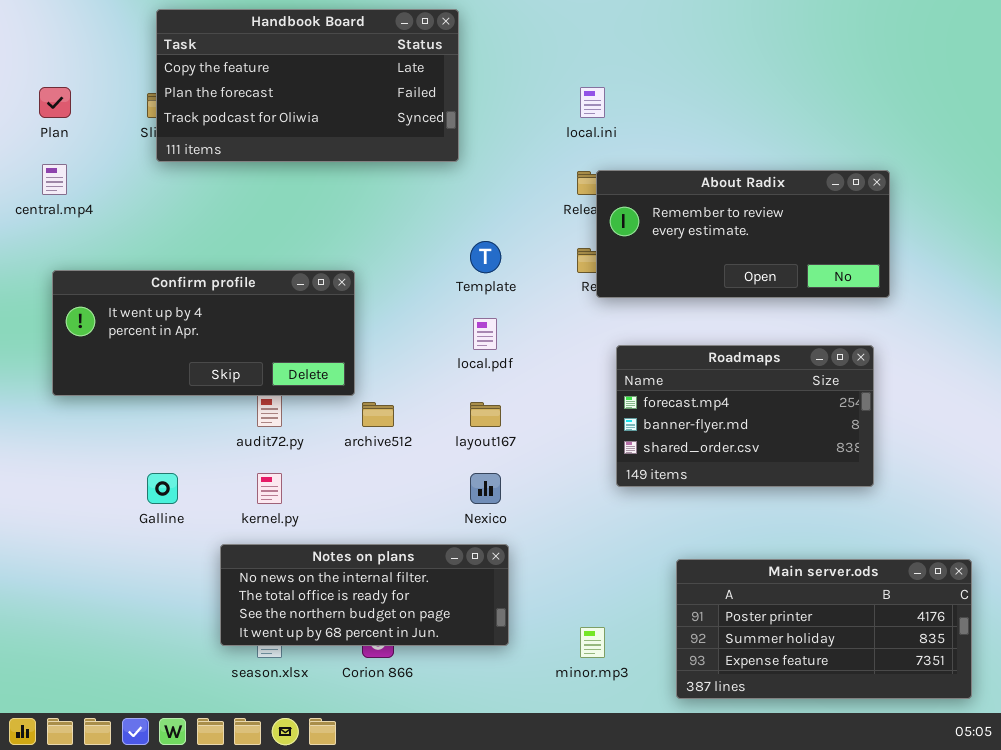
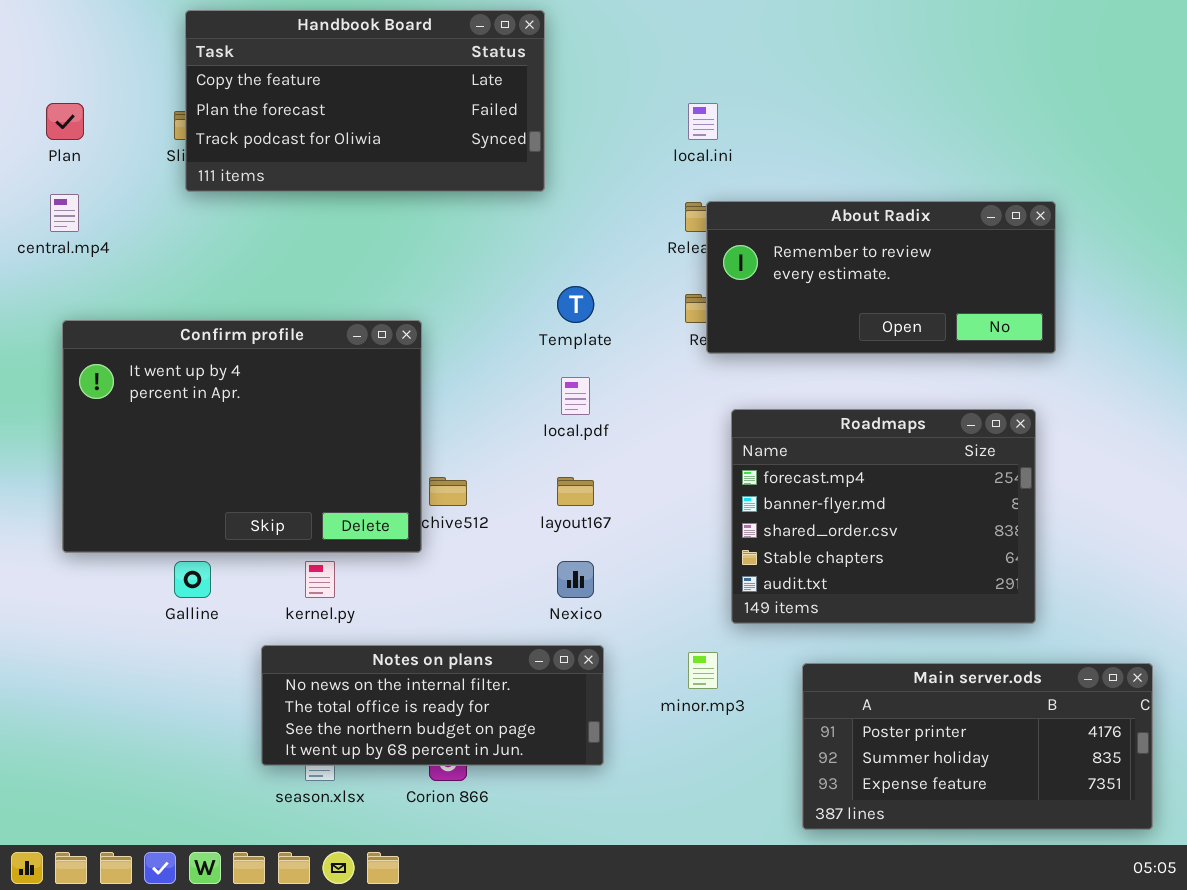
Confirm profile: [52,270,355,396] -> [62,320,422,553], resized
Roadmaps: [616,345,874,487] -> [731,409,1036,624], resized
minor.mp3: [580,627,605,658] -> [688,652,718,689], moved

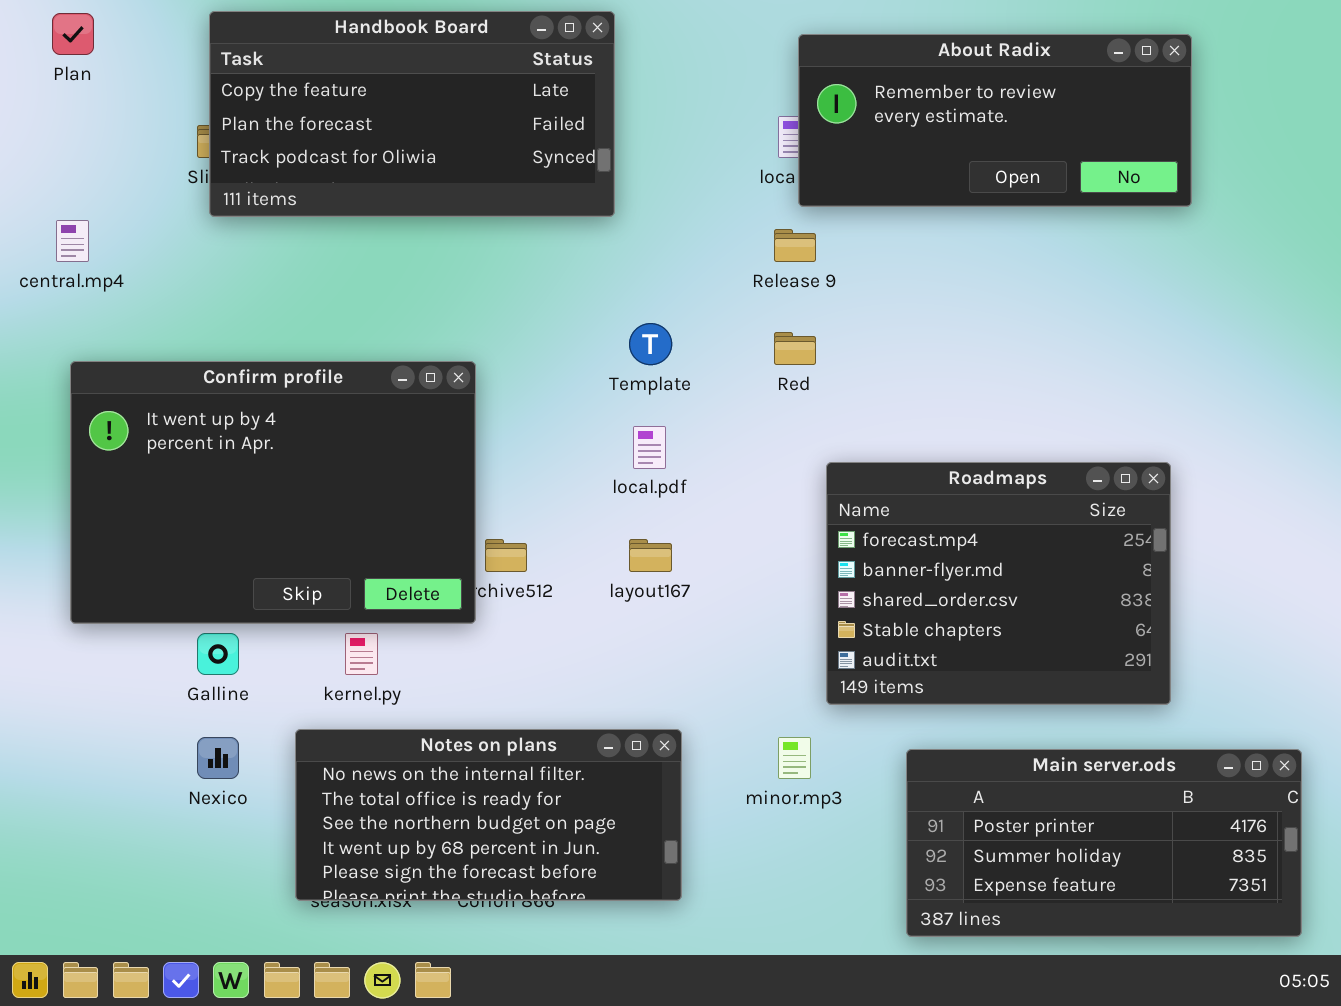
Plan: [46,103,84,140] -> [52,13,94,55], moved
About Radix: [706,201,1056,354] -> [798,34,1192,207], moved
Nexico: [557,561,594,598] -> [197,737,239,779], moved
Notes on plans: [261,645,604,766] -> [295,729,682,901], resized

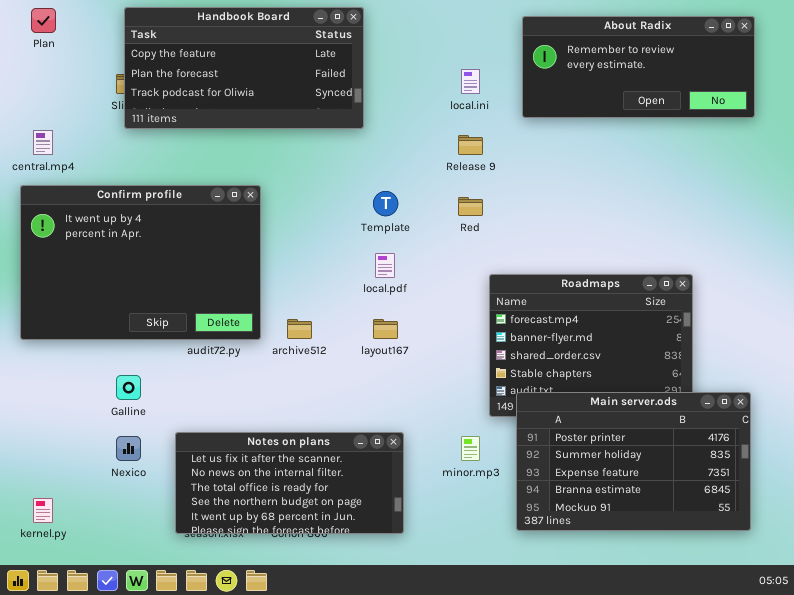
About Radix: [798,34,1192,207] -> [522,16,755,118], moved
Confirm profile: [70,361,476,624] -> [20,185,261,340], moved
kernel.py: [345,633,378,675] -> [33,498,53,523], moved
Notes on plans: [295,729,682,901] -> [175,432,404,534], scrolled up 1 row
Main server.ods: [906,749,1302,937] -> [516,392,751,531], moved, resized

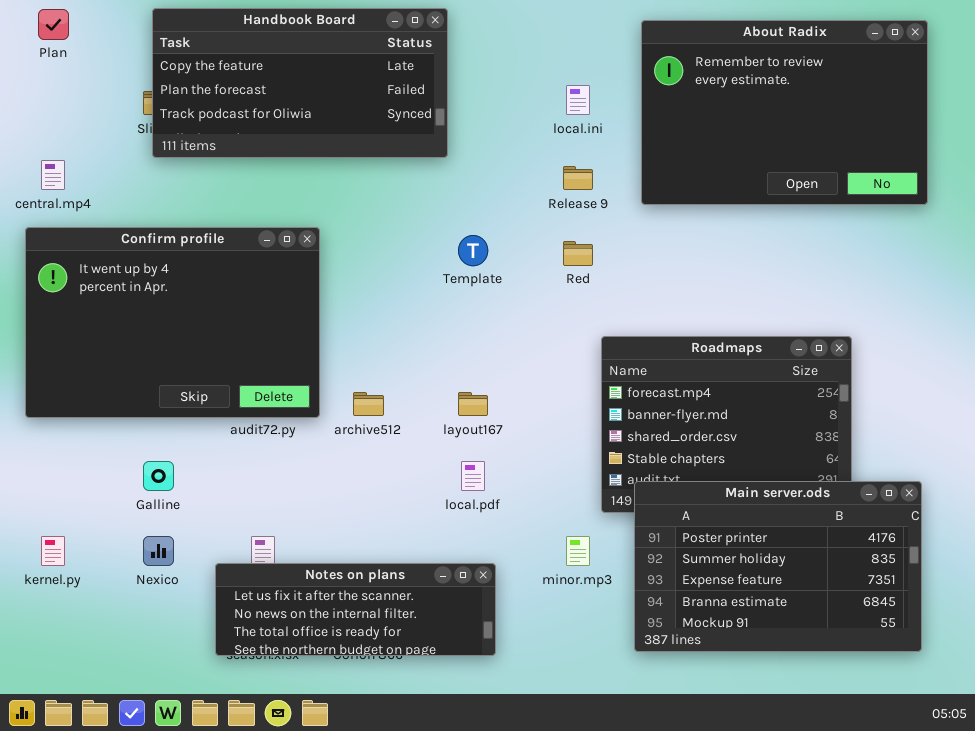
About Radix: [522,16,755,118] -> [641,20,928,205], resized
local.pdf: [375,253,395,278] -> [461,461,485,491], moved
Notes on plans: [175,432,404,534] -> [215,563,496,656], resized
kernel.py: [33,498,53,523] -> [41,536,65,566], moved

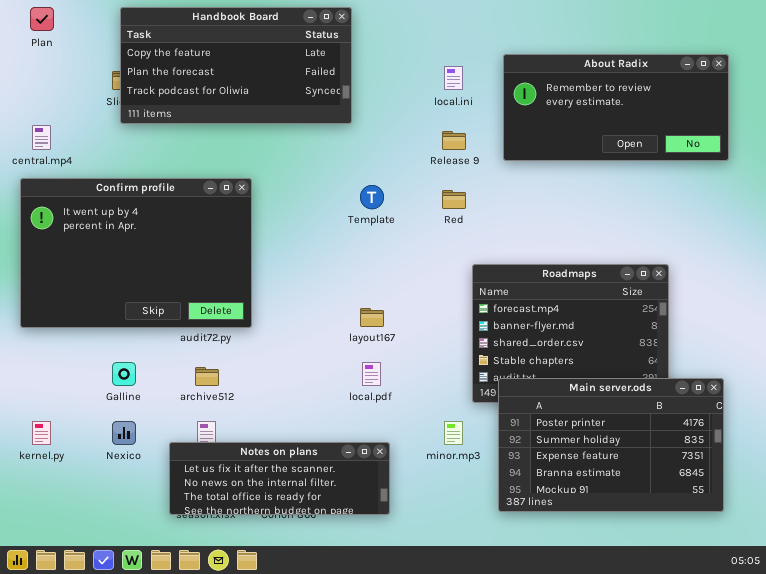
About Radix: [641,20,928,205] -> [503,54,729,161], resized
archive512: [353,392,384,416] -> [195,367,219,386], moved

